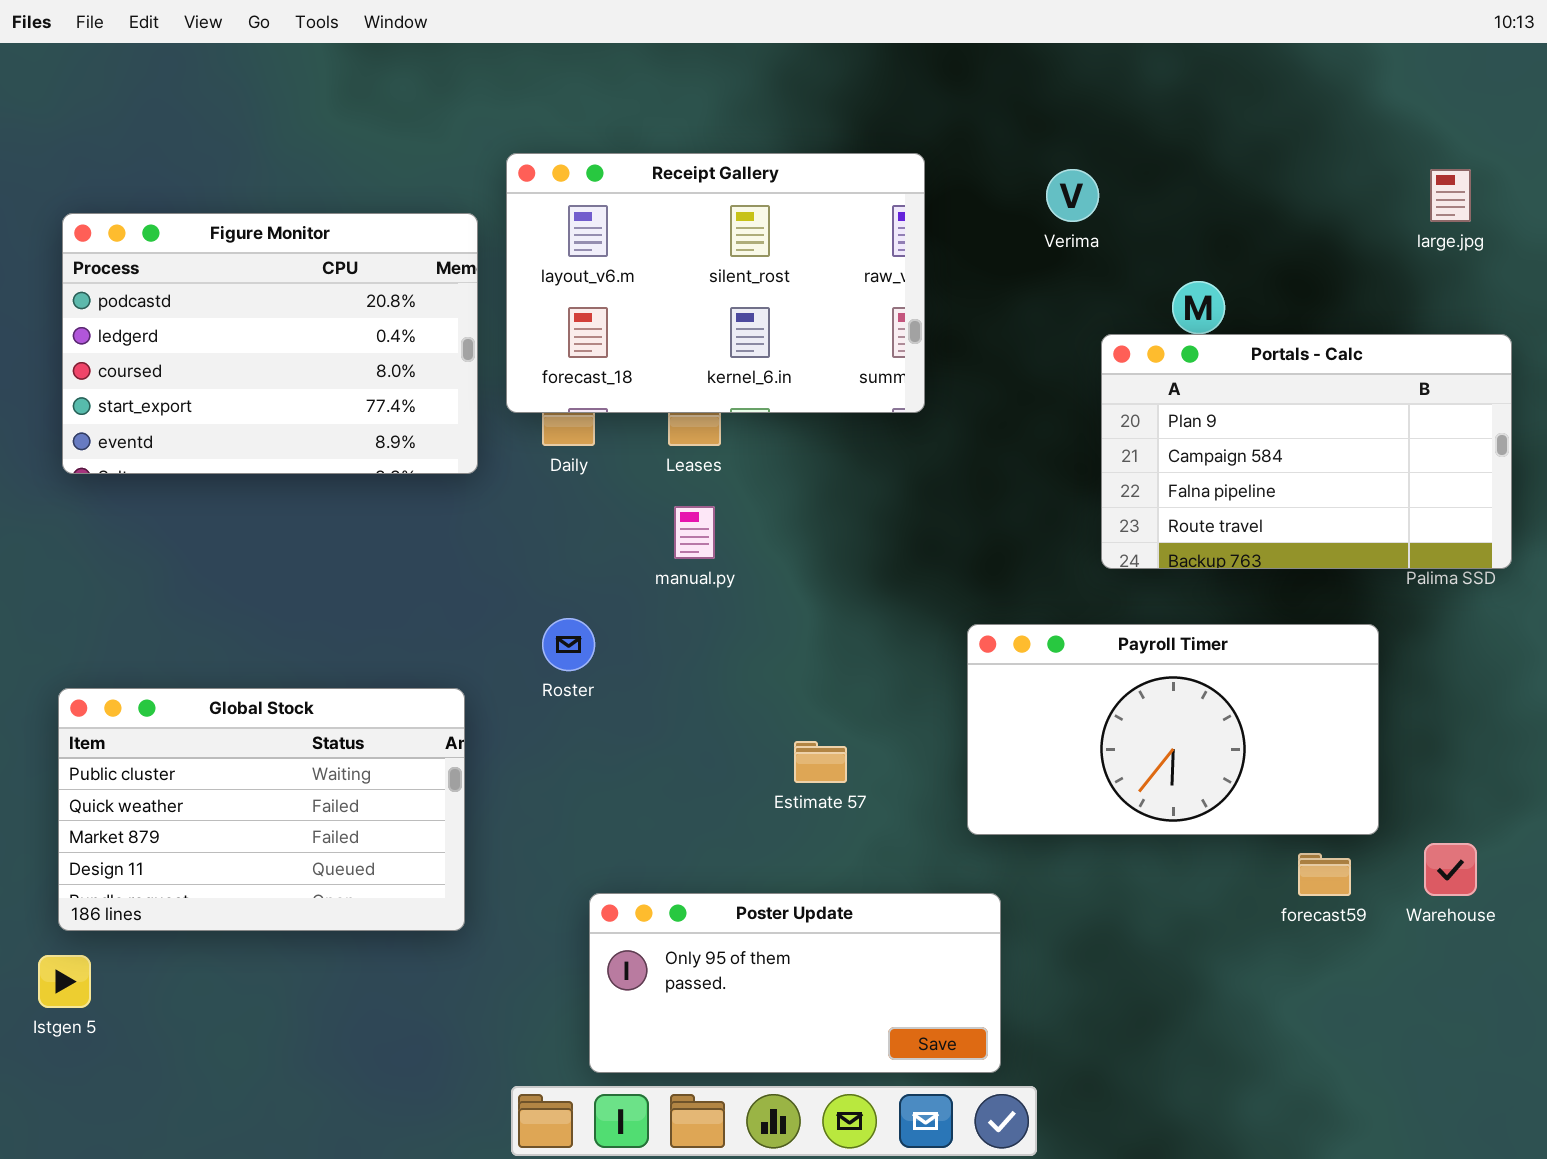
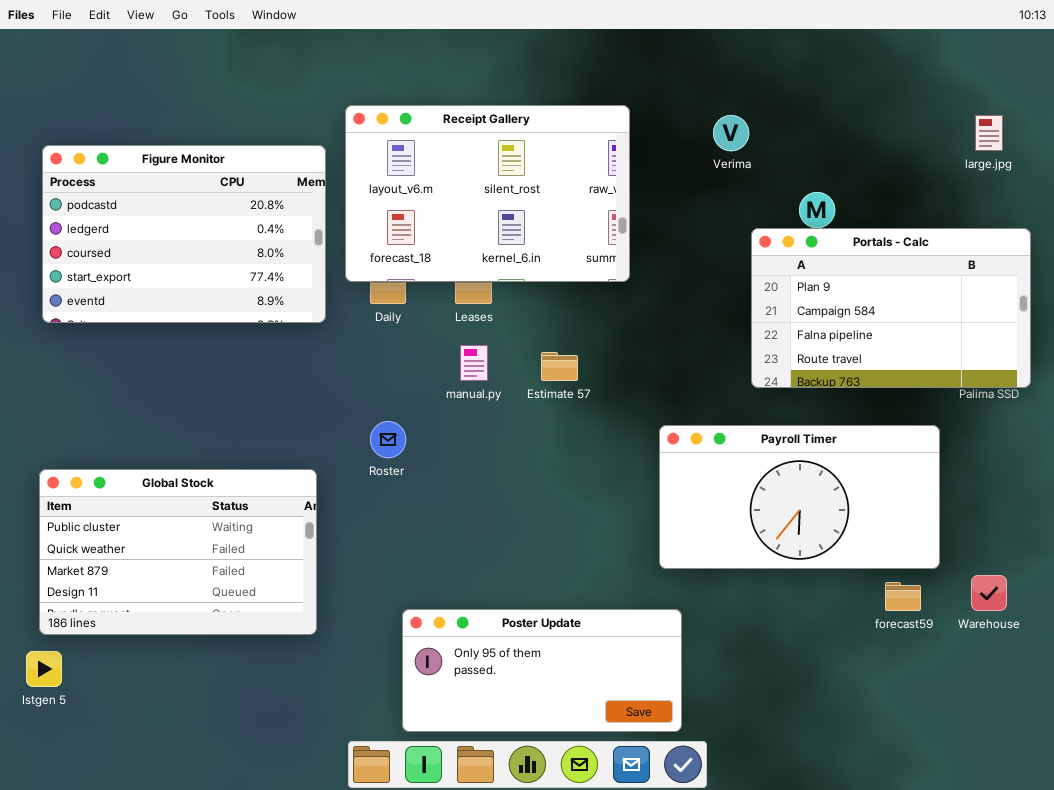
Estimate 57: [794,741,847,783] -> [541,352,578,381], moved

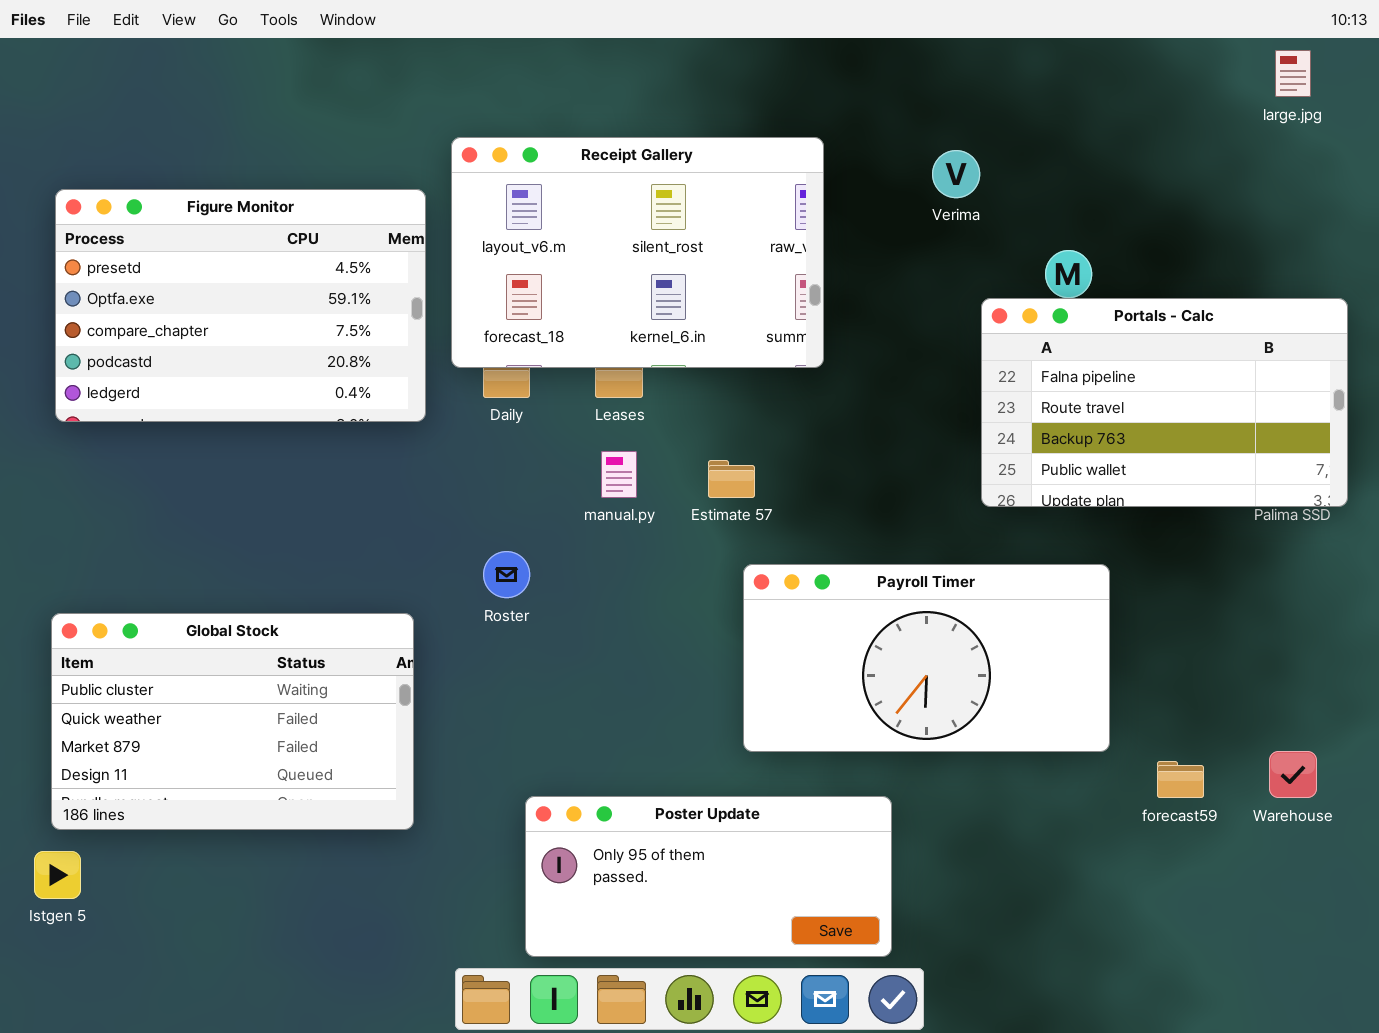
large.jpg: [975,115,1003,151] -> [1275,50,1311,97], moved
Figure Monitor: [42,145,326,323] -> [55,189,426,422], scrolled up 3 rows
Portals - Calc: [751,228,1031,388] -> [981,298,1348,507], scrolled down 2 rows
Payroll Timer: [659,425,940,569] -> [743,564,1110,752], moved

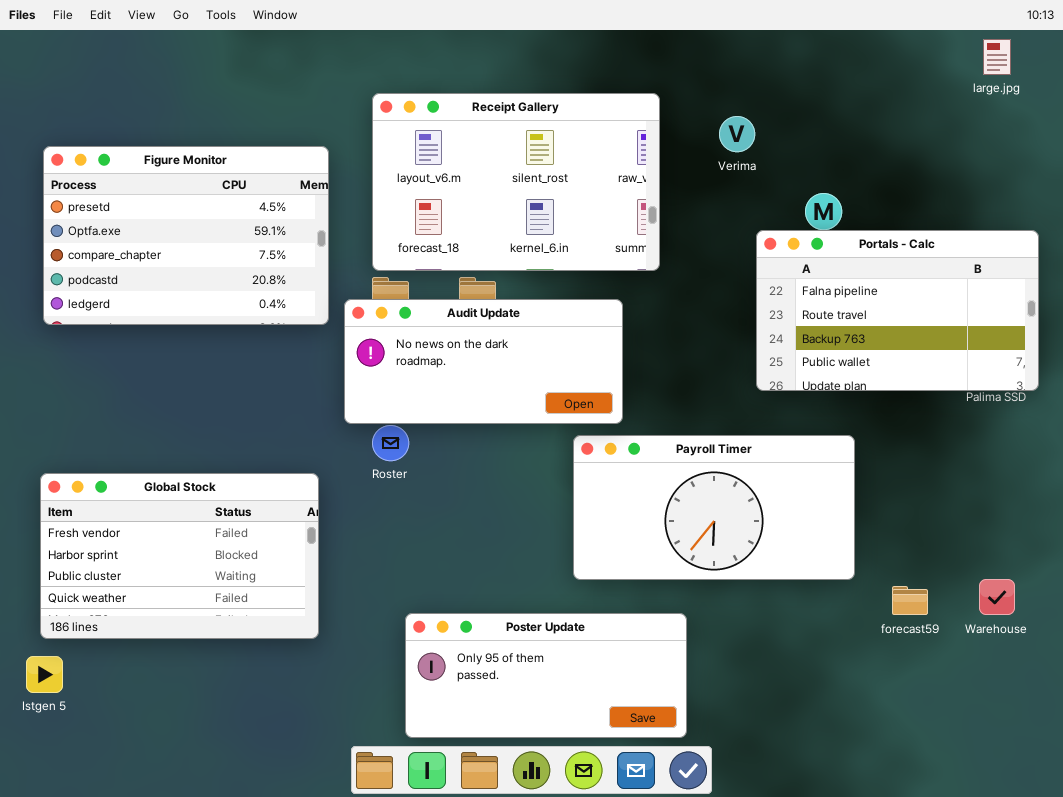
Receipt Gallery: [451,137,824,368] -> [372,93,660,271], moved
Audit Update: none -> [344,299,623,424], opened
Global Stock: [51,613,414,830] -> [40,473,319,639], scrolled up 2 rows

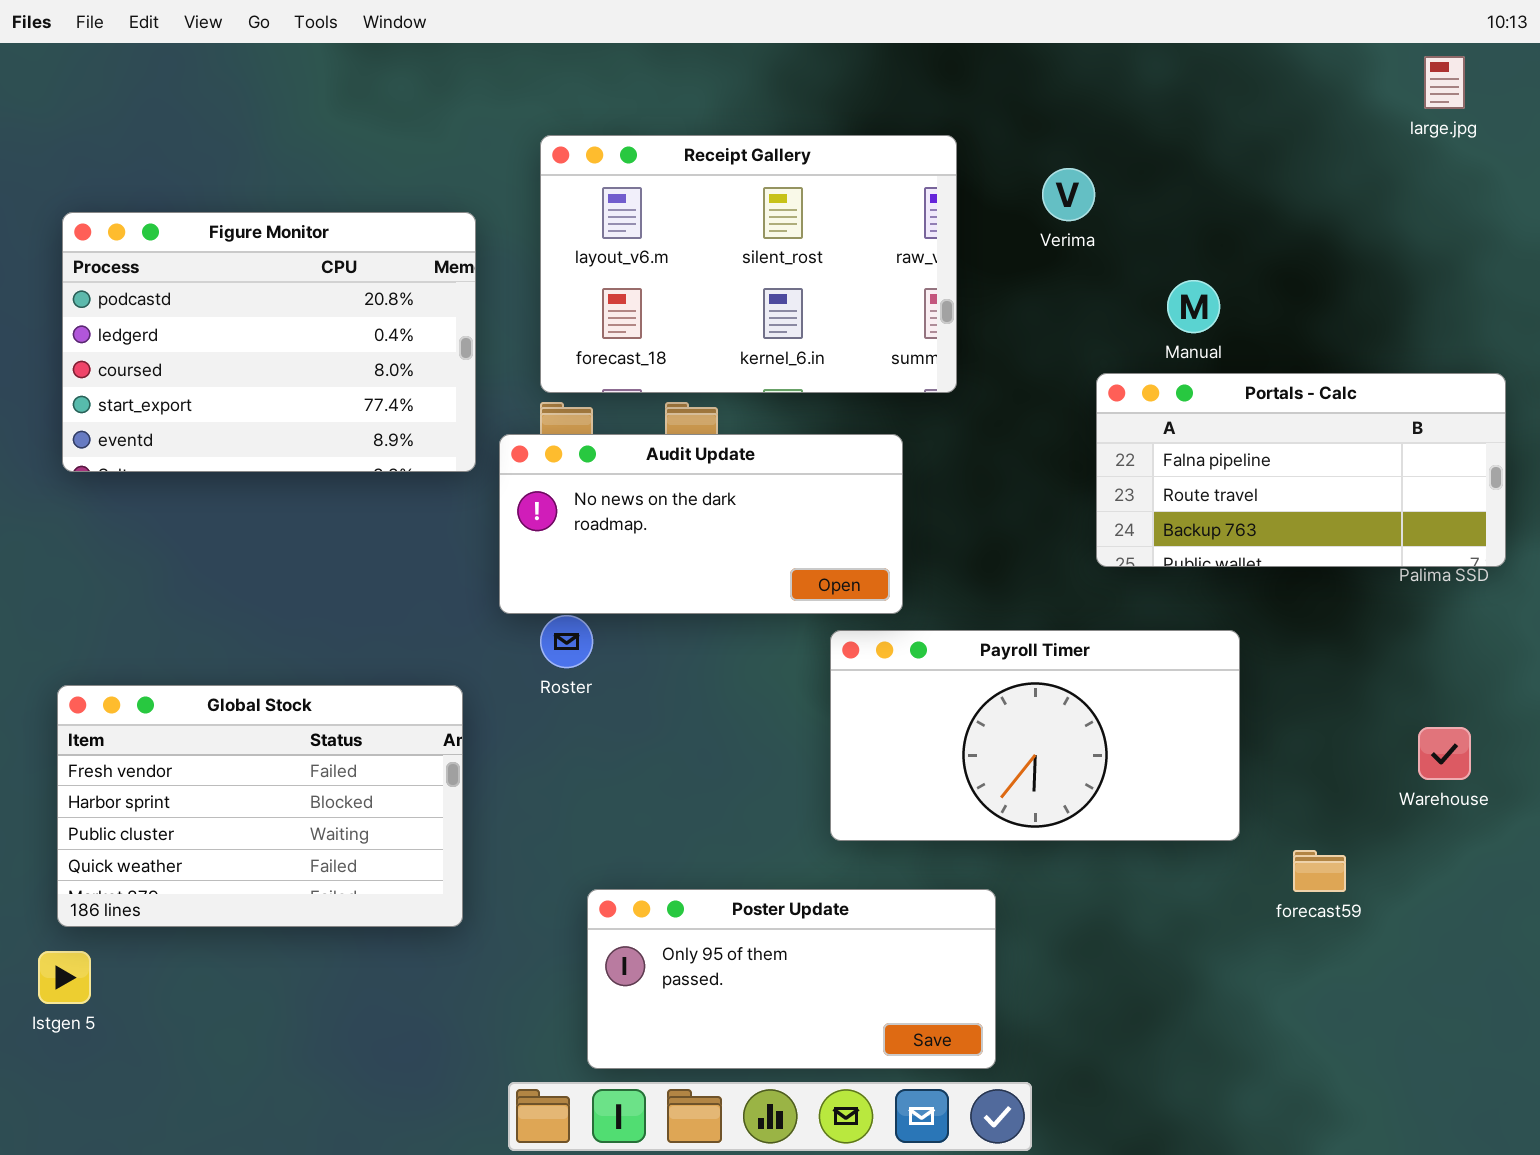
Figure Monitor: [43,146,329,325] -> [62,212,476,472], scrolled down 3 rows
Portals - Calc: [756,230,1039,391] -> [1096,373,1506,567], resized
Warehouse: [979,579,1015,615] -> [1418,727,1471,780], moved

